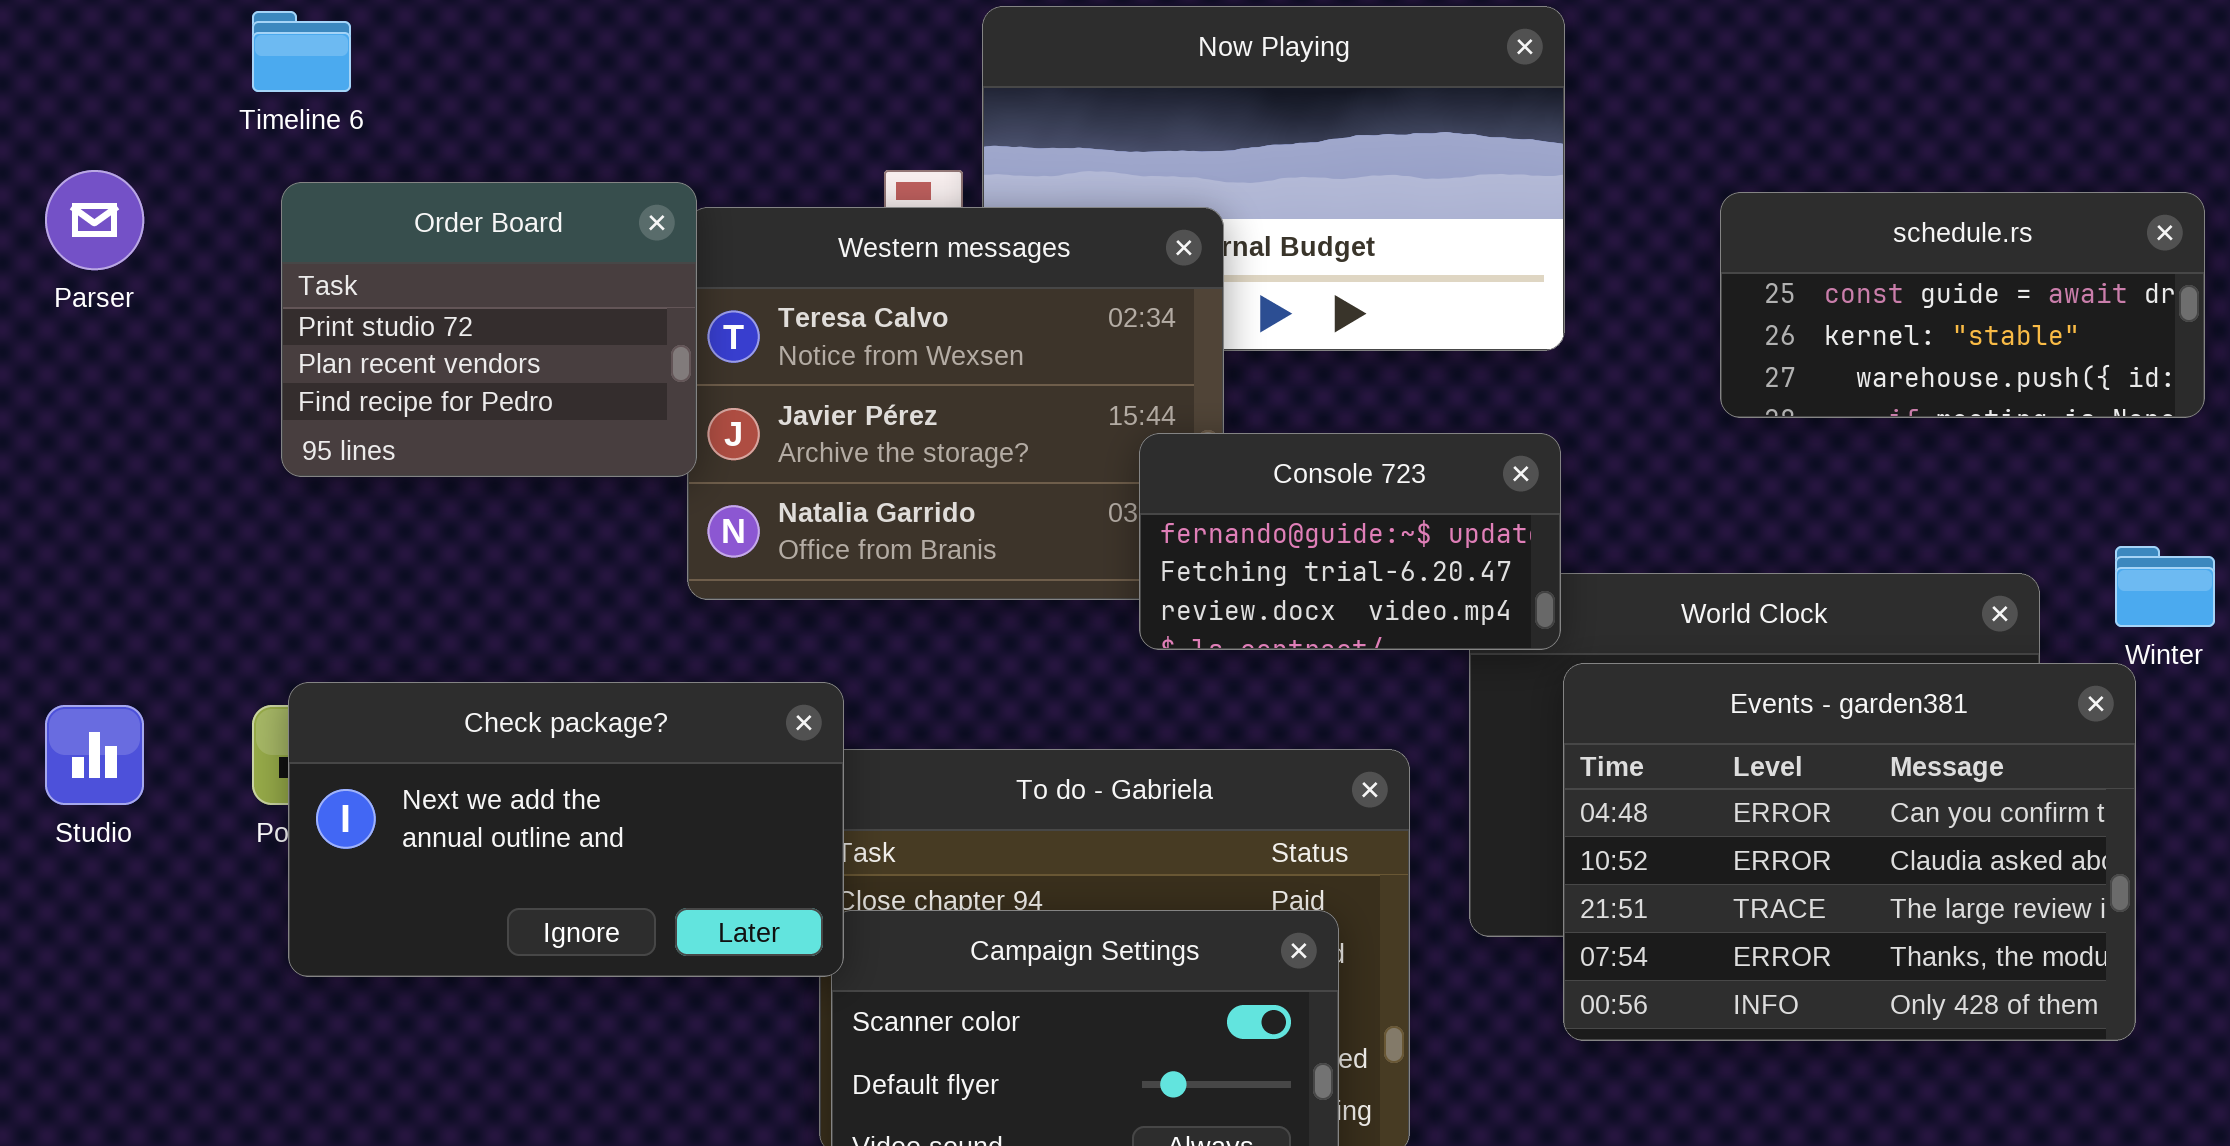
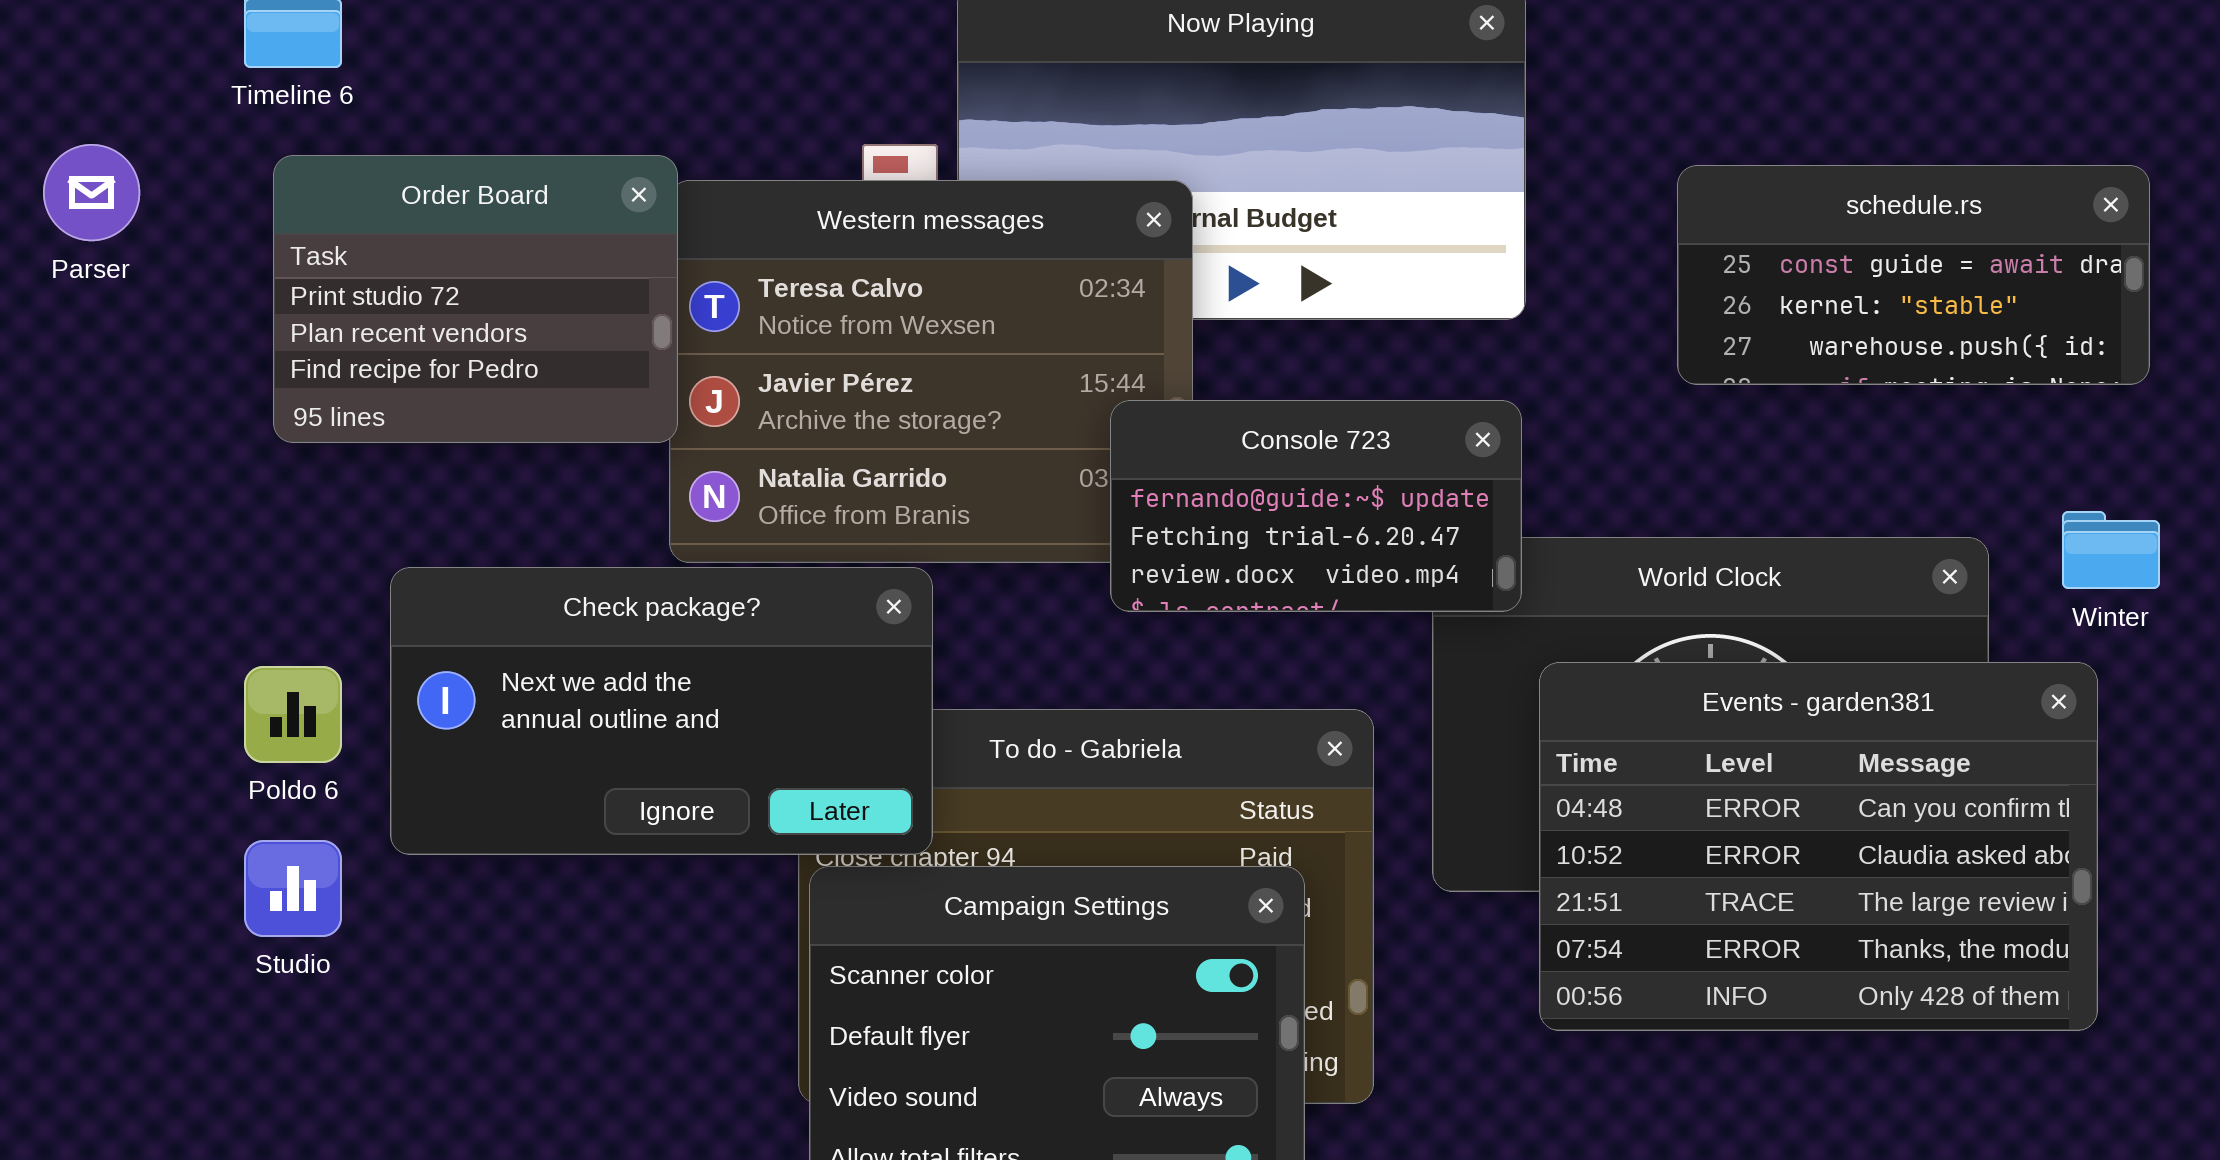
Events - garden381: [1563,663,2136,1041] -> [1539,662,2098,1031], moved
Check package?: [288,682,844,977] -> [390,567,933,855], moved
Studio: [45,705,144,805] -> [244,840,342,937], moved

